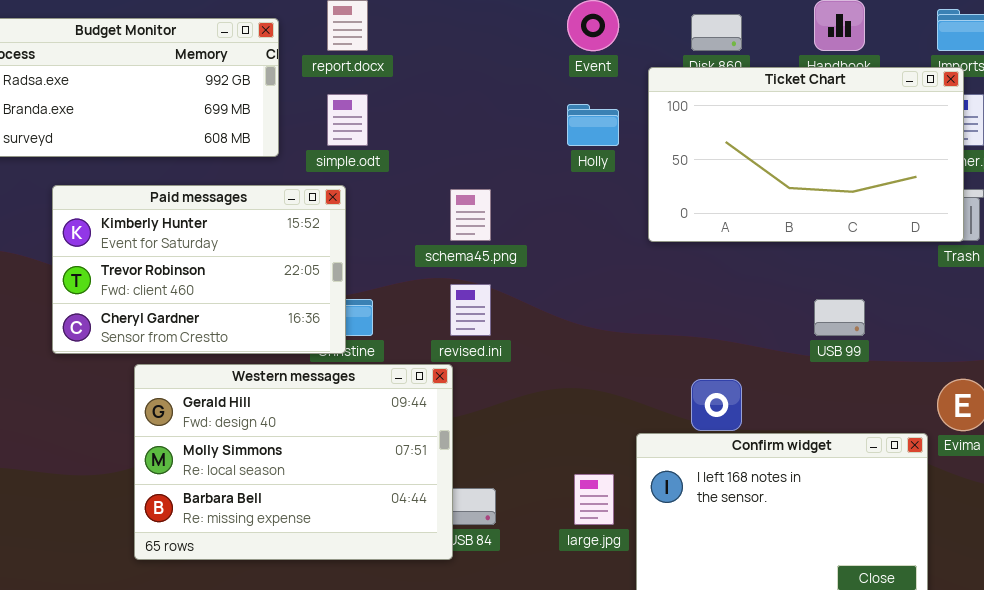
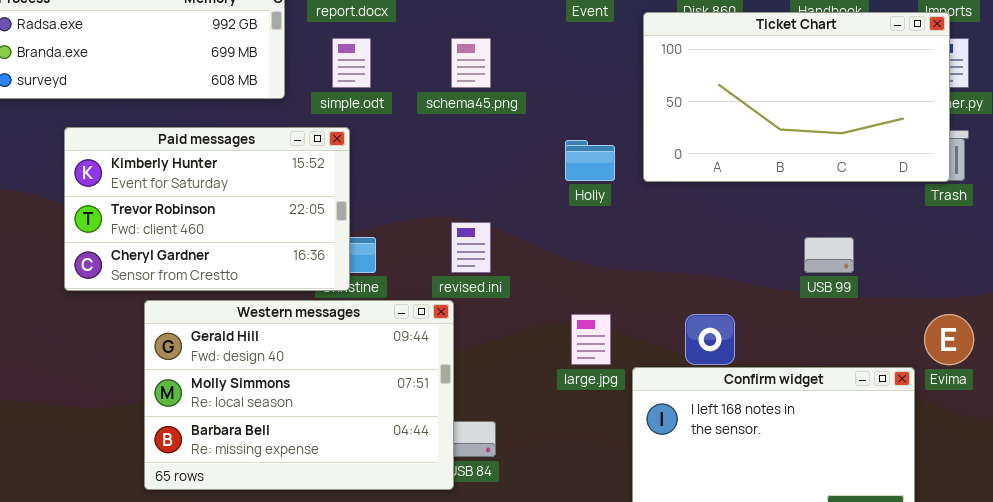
Holly: [567,104,619,146] -> [565,140,615,181], moved
schema45.png: [450,189,491,241] -> [451,38,491,88], moved
large.jpg: [574,474,614,525] -> [571,314,611,365], moved

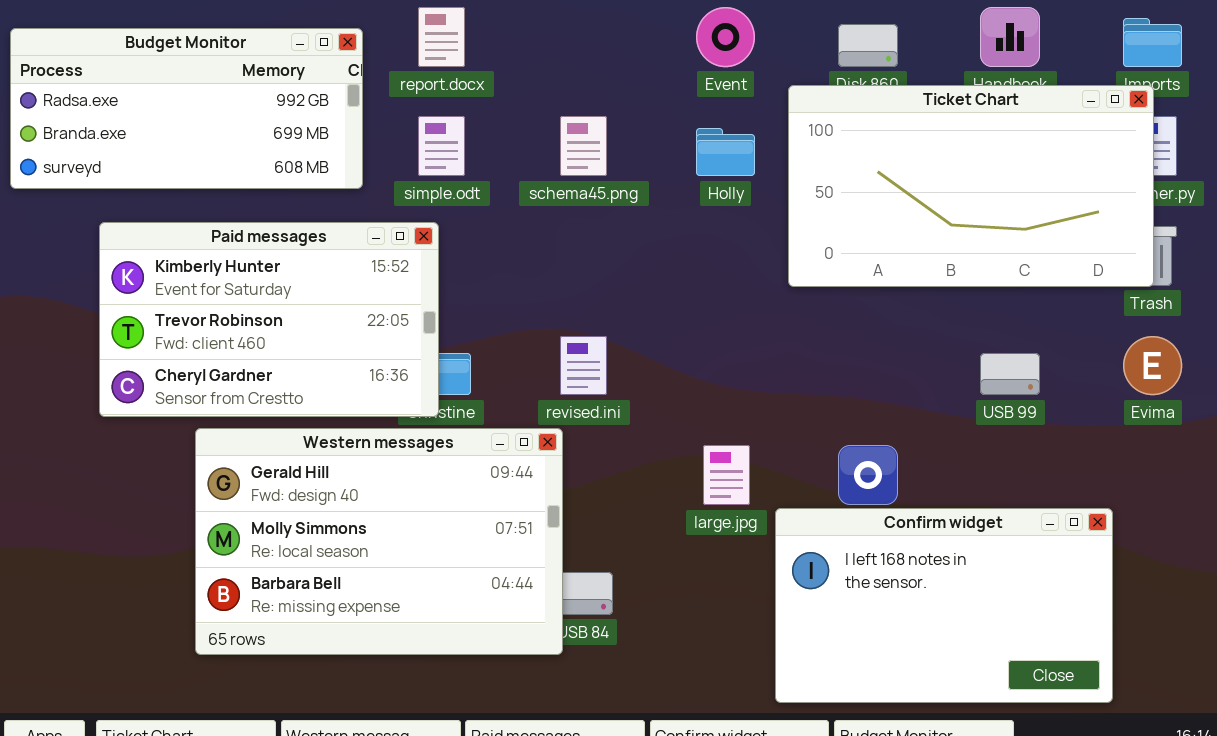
Holly: [565,140,615,181] -> [696,128,755,176], moved
Evima: [924,314,974,365] -> [1123,336,1182,395], moved

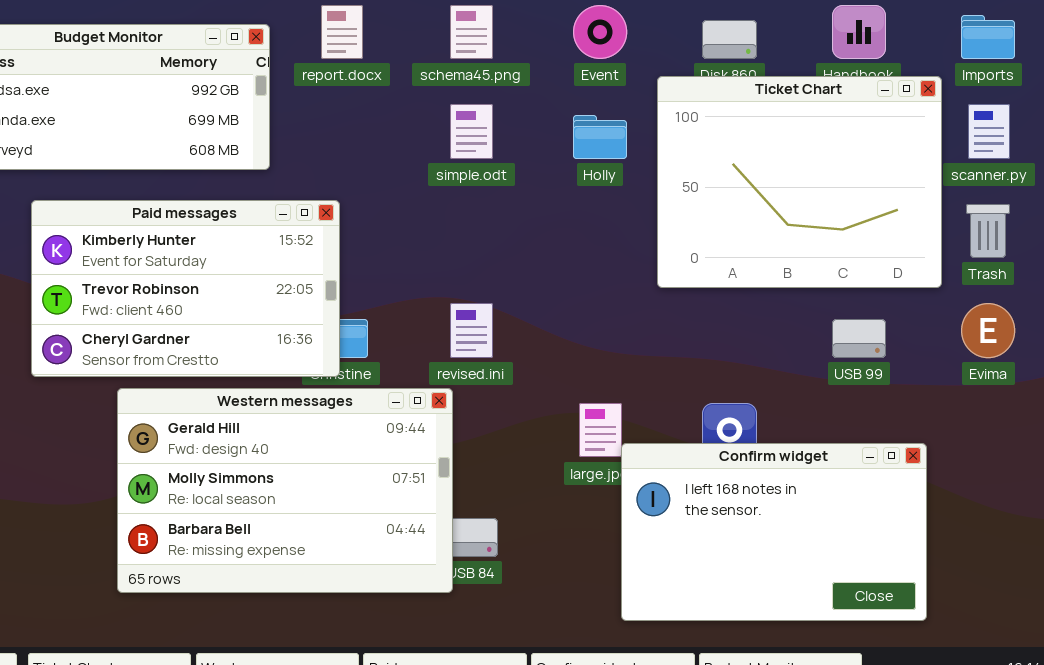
Ticket Chart: [788,85,1154,287] -> [657,76,942,288], resized
simple.odt: [418,116,465,176] -> [450,104,493,159], moved
schema45.png: [560,116,607,176] -> [450,5,493,59], moved
Confirm widget: [775,508,1113,703] -> [621,443,927,621], moved

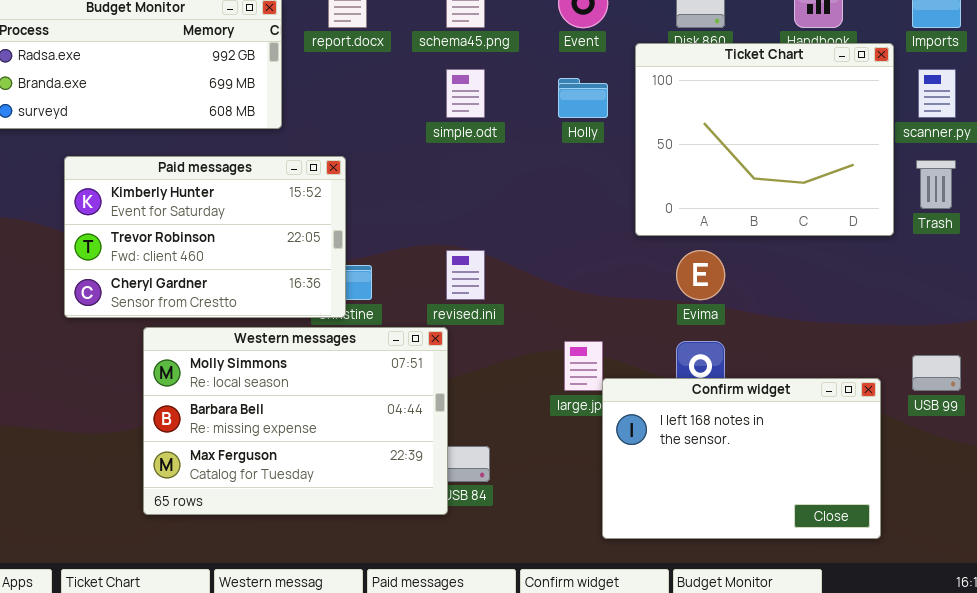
Evima: [961,303,1015,358] -> [676,250,725,300], moved
USB 99: [832,319,886,358] -> [912,355,961,391], moved
Western messages: [117,388,453,593] -> [143,327,448,515], scrolled down 1 row

